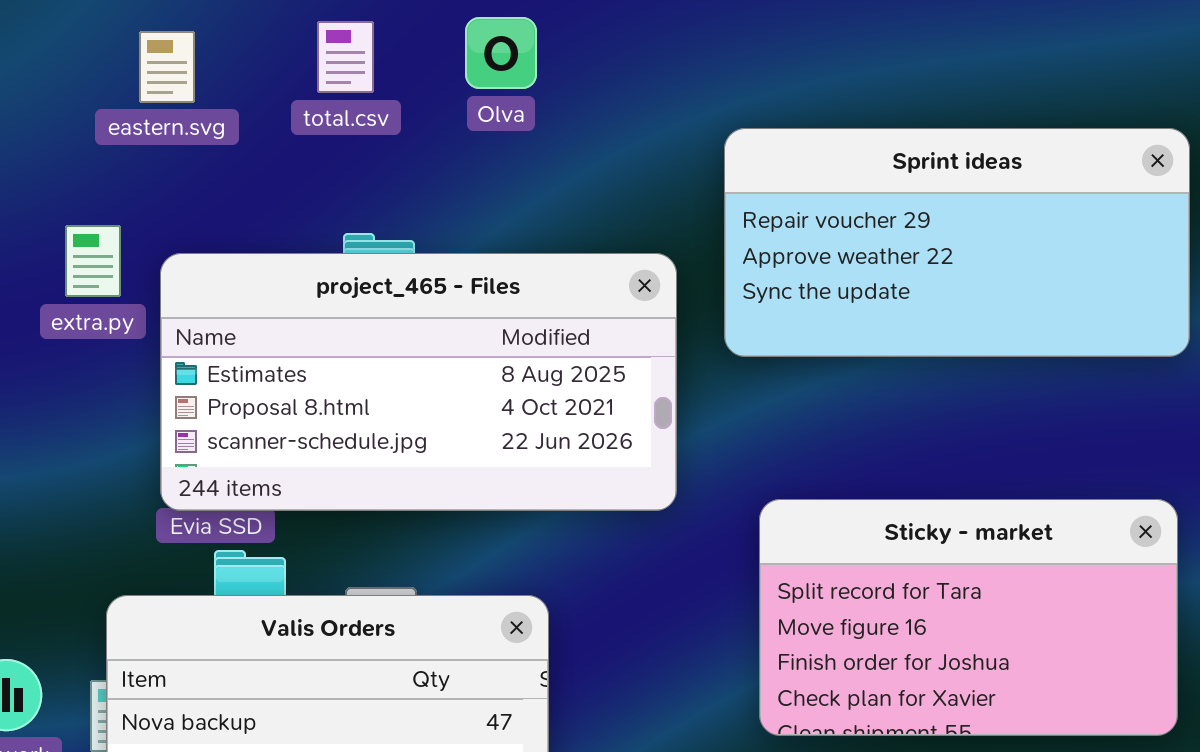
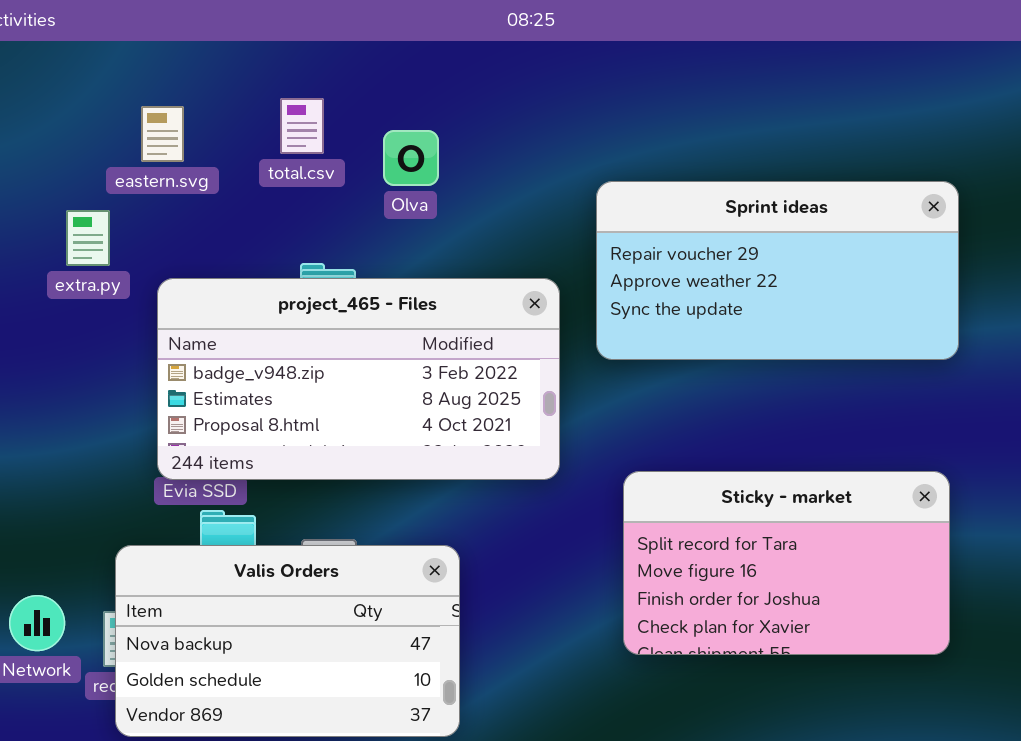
Olva: [465,17,537,89] -> [383,130,439,186], moved
extra.py: [65,225,121,297] -> [66,210,110,266], moved
project_465 - Files: [160,253,677,511] -> [157,278,560,480], scrolled up 1 row

